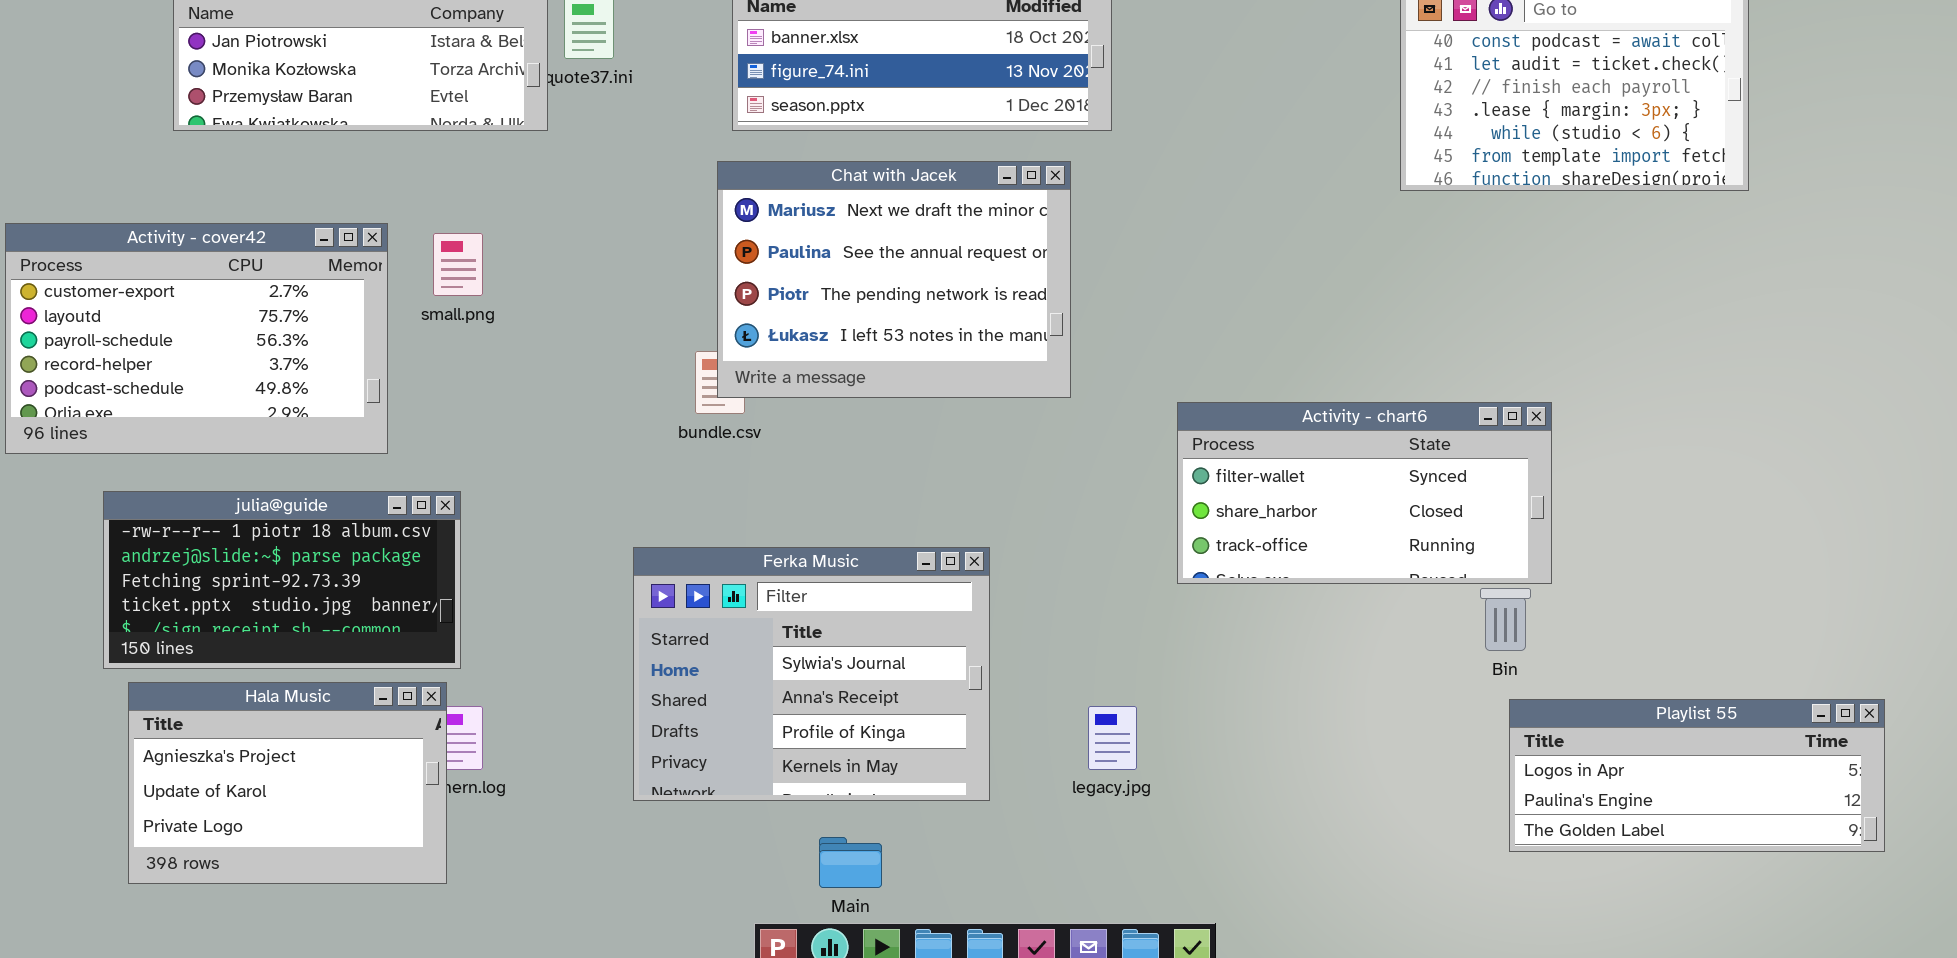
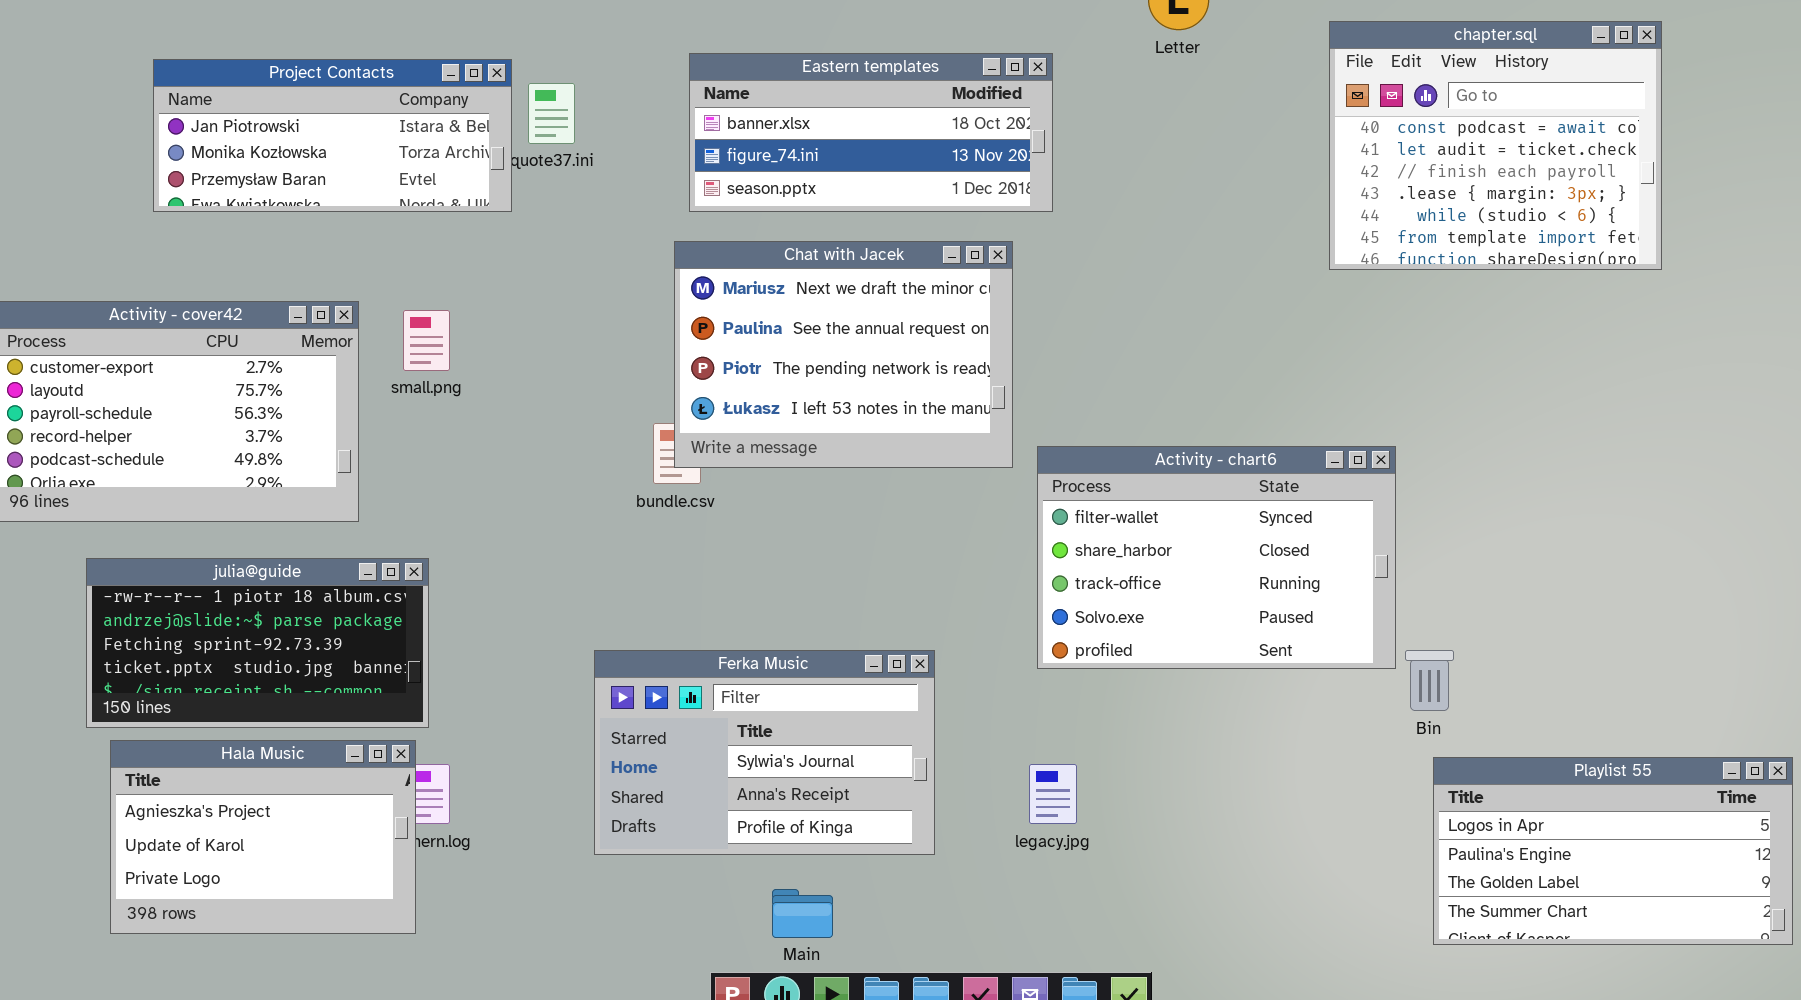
Activity - chart6: [1177,402,1552,584] -> [1037,446,1396,669], moved, resized
Ferka Music: [633,547,990,801] -> [594,650,935,855], resized
Playlist 55: [1509,699,1885,852] -> [1433,757,1793,945], resized

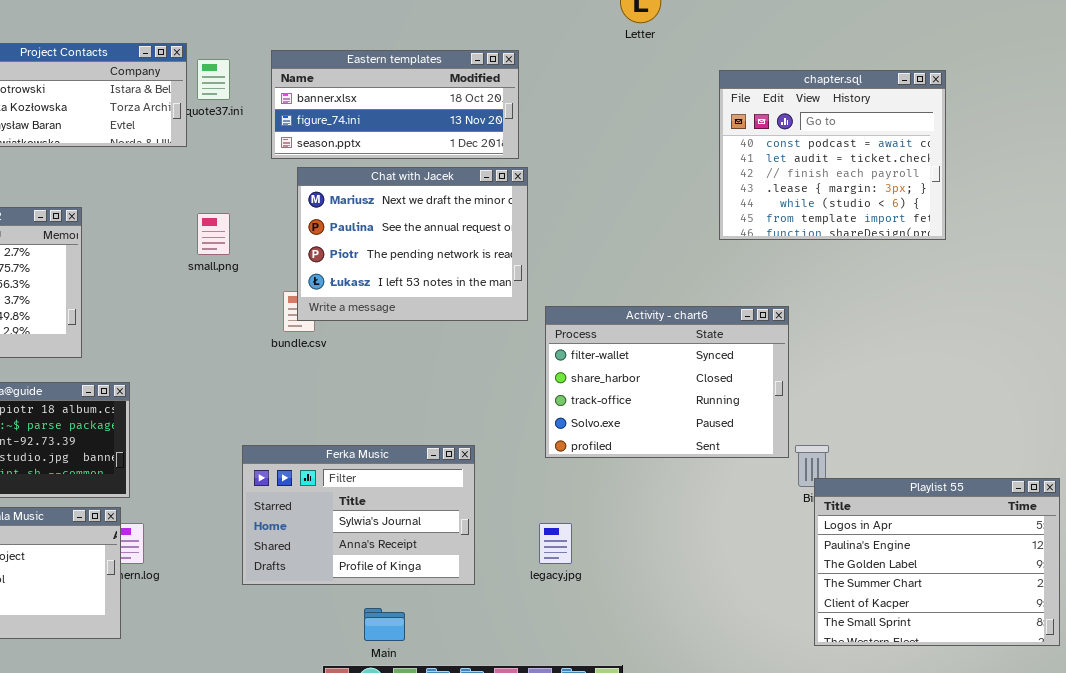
chapter.sql: [1329,21,1662,270] -> [719,70,946,240], moved
Eastern templates: [689,53,1053,212] -> [271,50,519,159], moved
small.png: [403,310,450,371] -> [197,213,230,255], moved
Playlist 55: [1433,757,1793,945] -> [814,478,1060,646], resized

